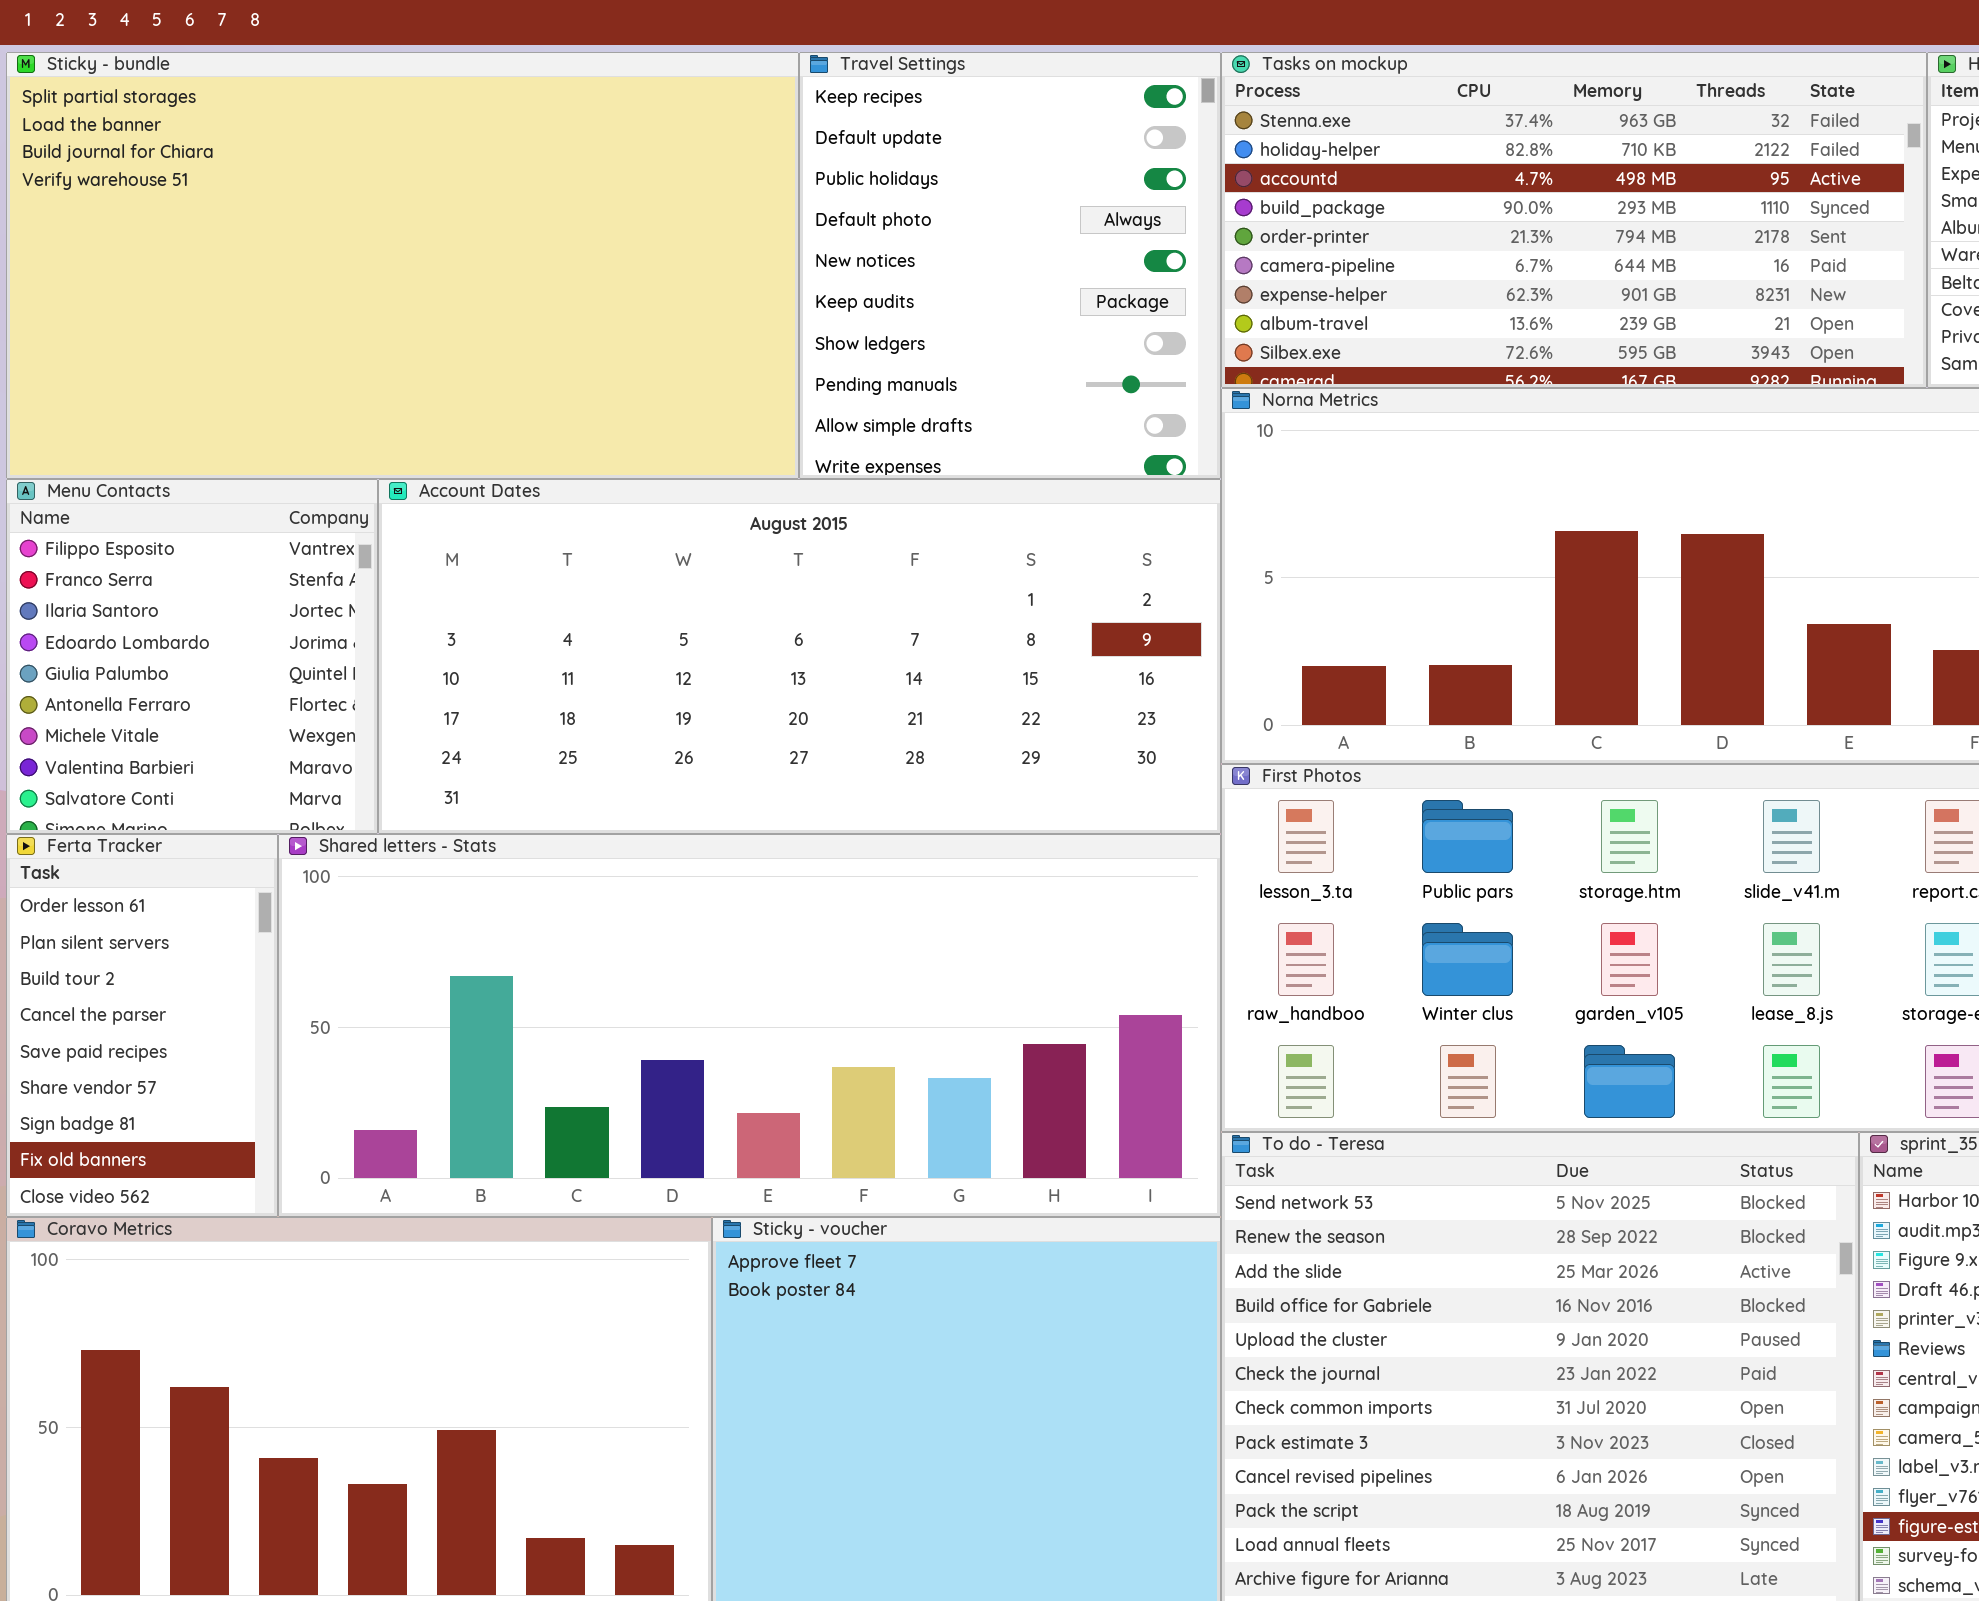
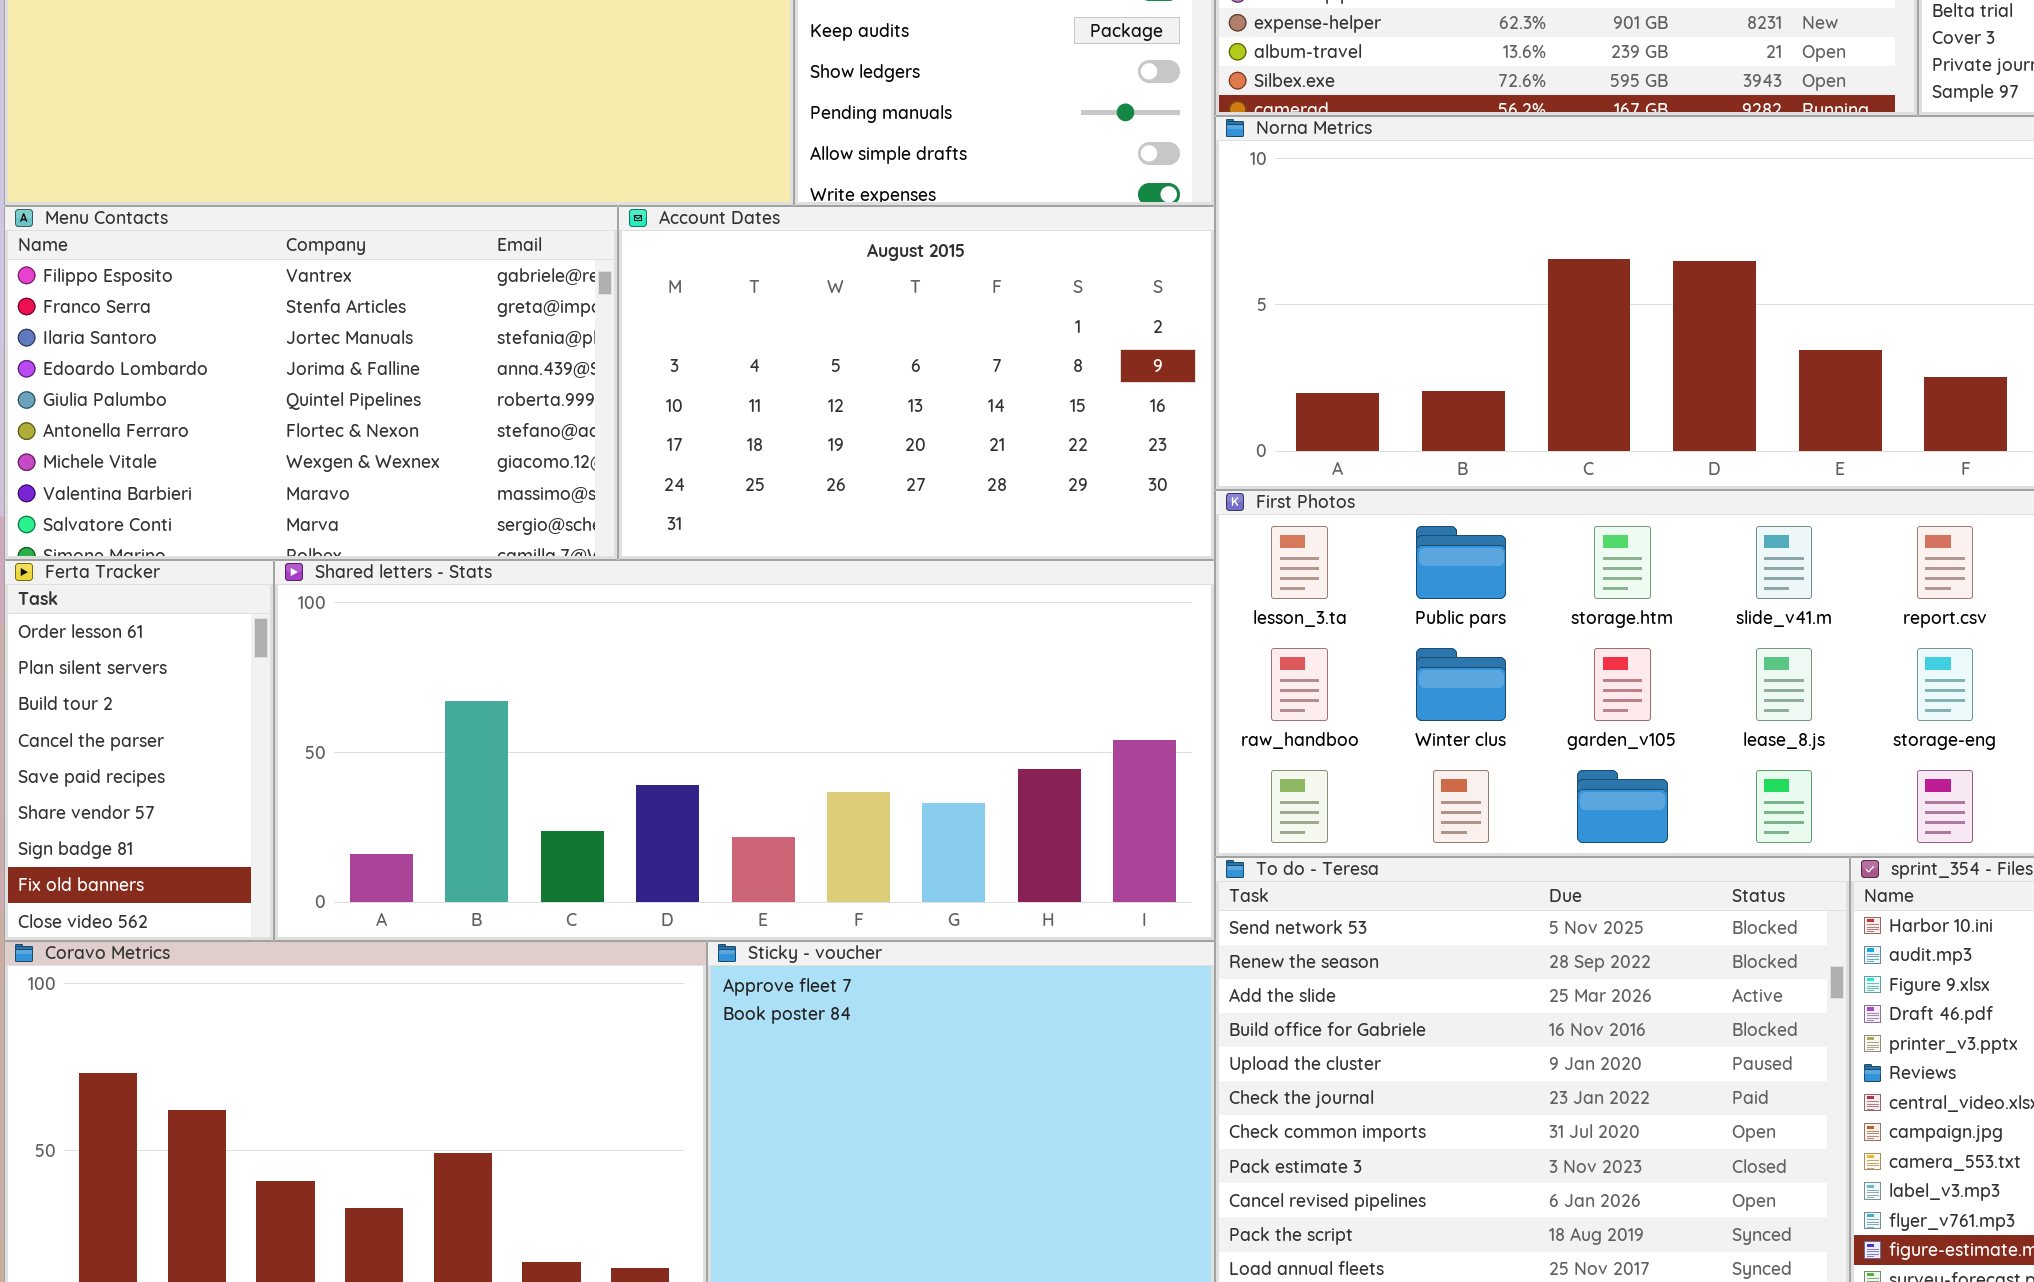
Menu Contacts: [6,479,378,834] -> [4,206,618,560], resized
Account Dates: [378,479,1221,834] -> [618,206,1215,560], resized

